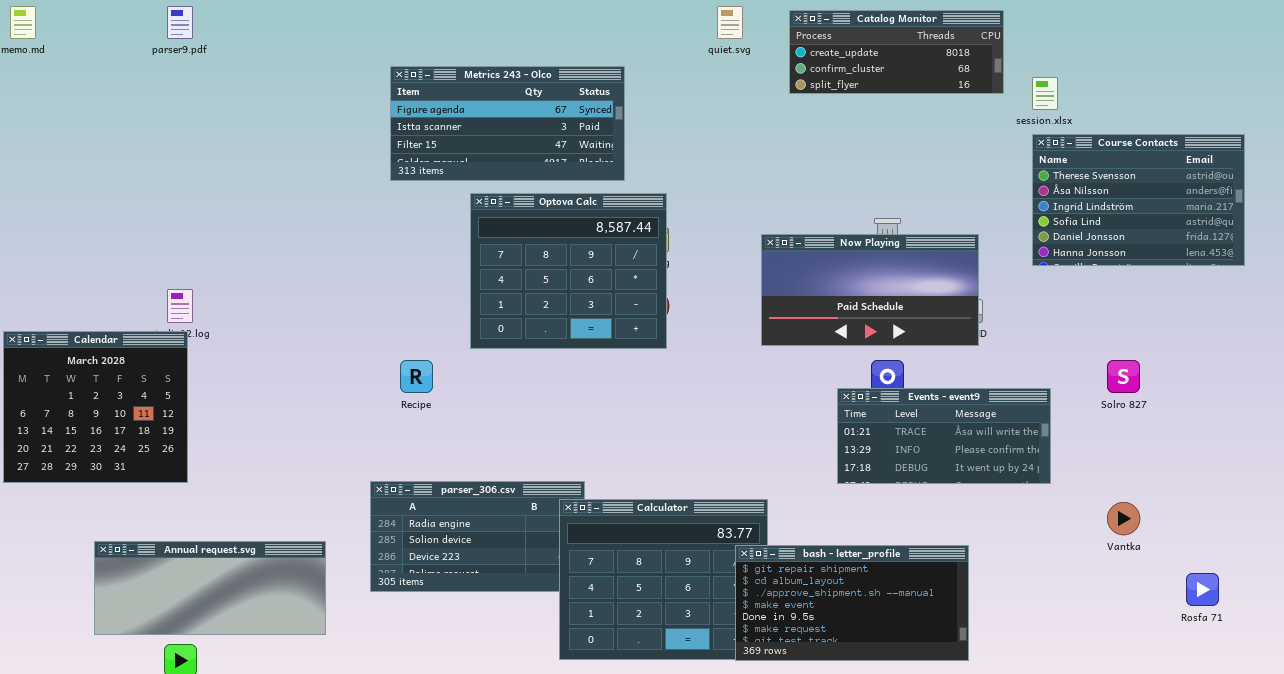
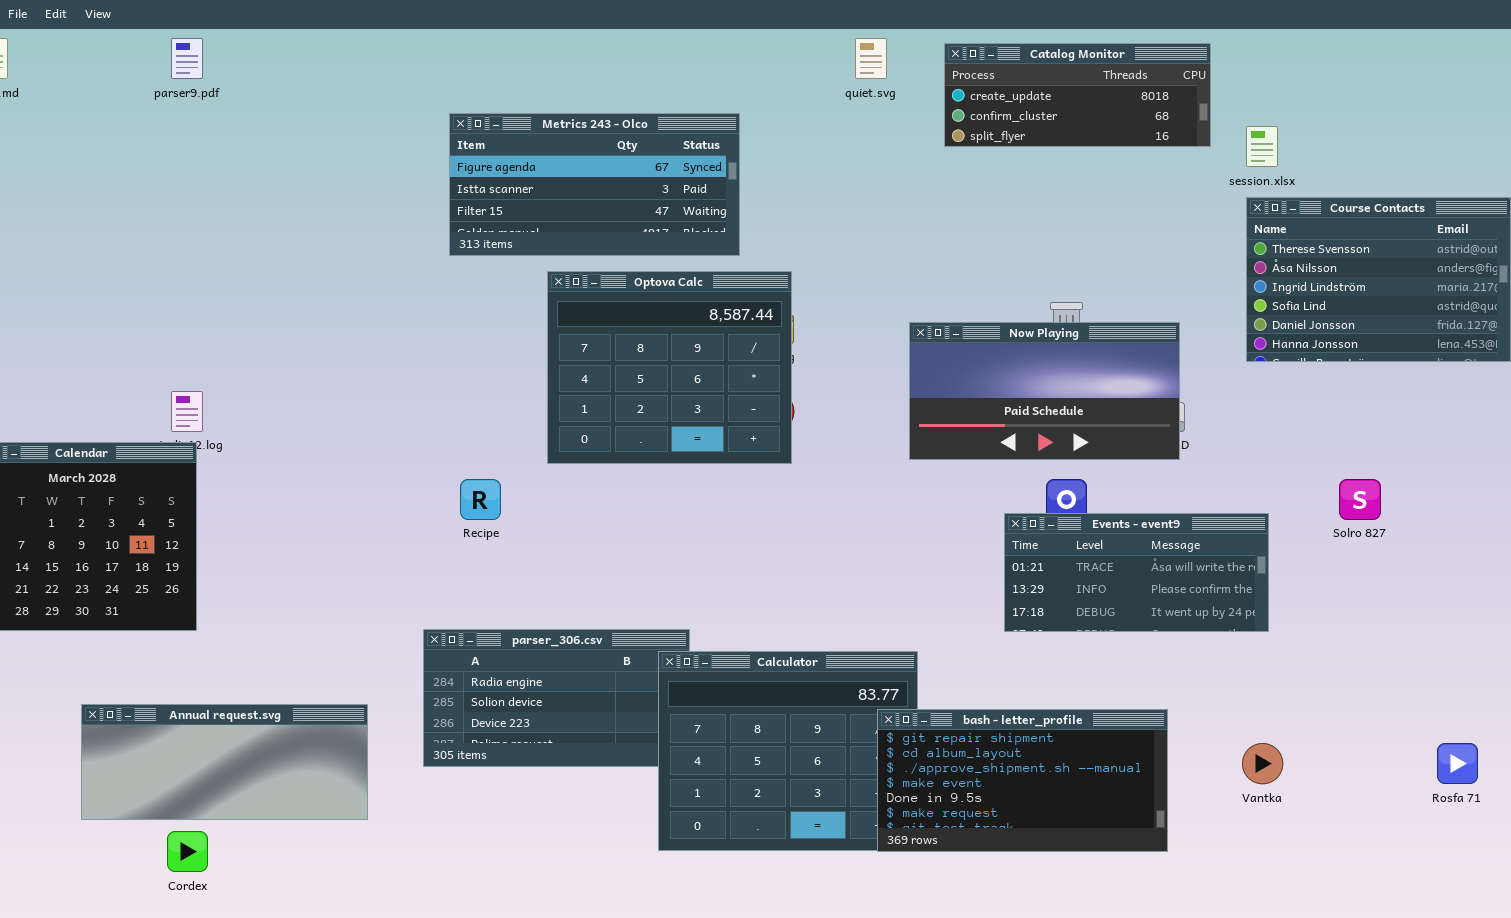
Vantka: [1107,502,1140,535] -> [1242,743,1283,784], moved

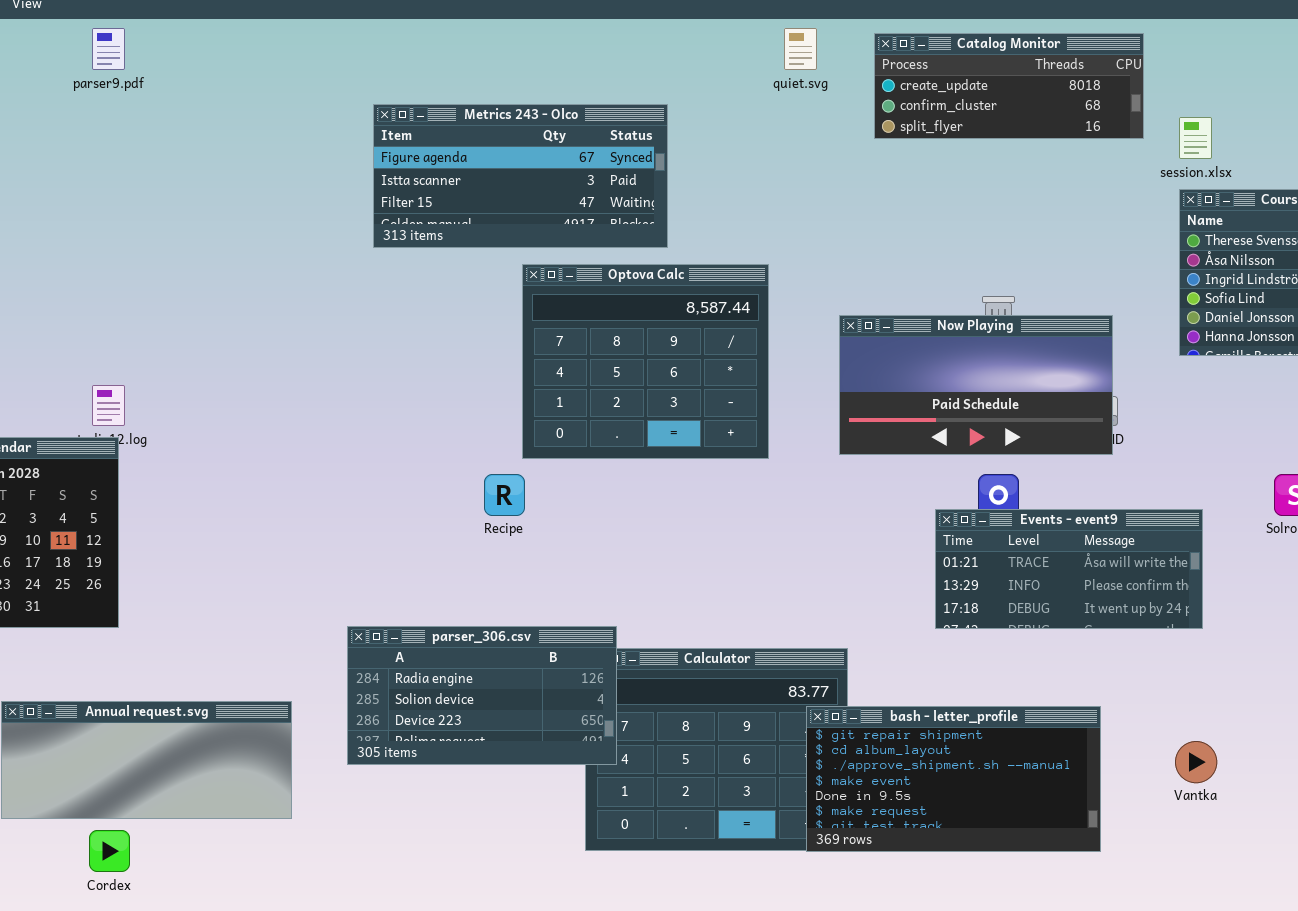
Optova Calc: [547,271,792,464] -> [522,264,769,459], moved
Recipe: [460,479,501,520] -> [484,474,525,516], moved
parser_306.csv: [423,629,690,767] -> [347,626,617,765], raised

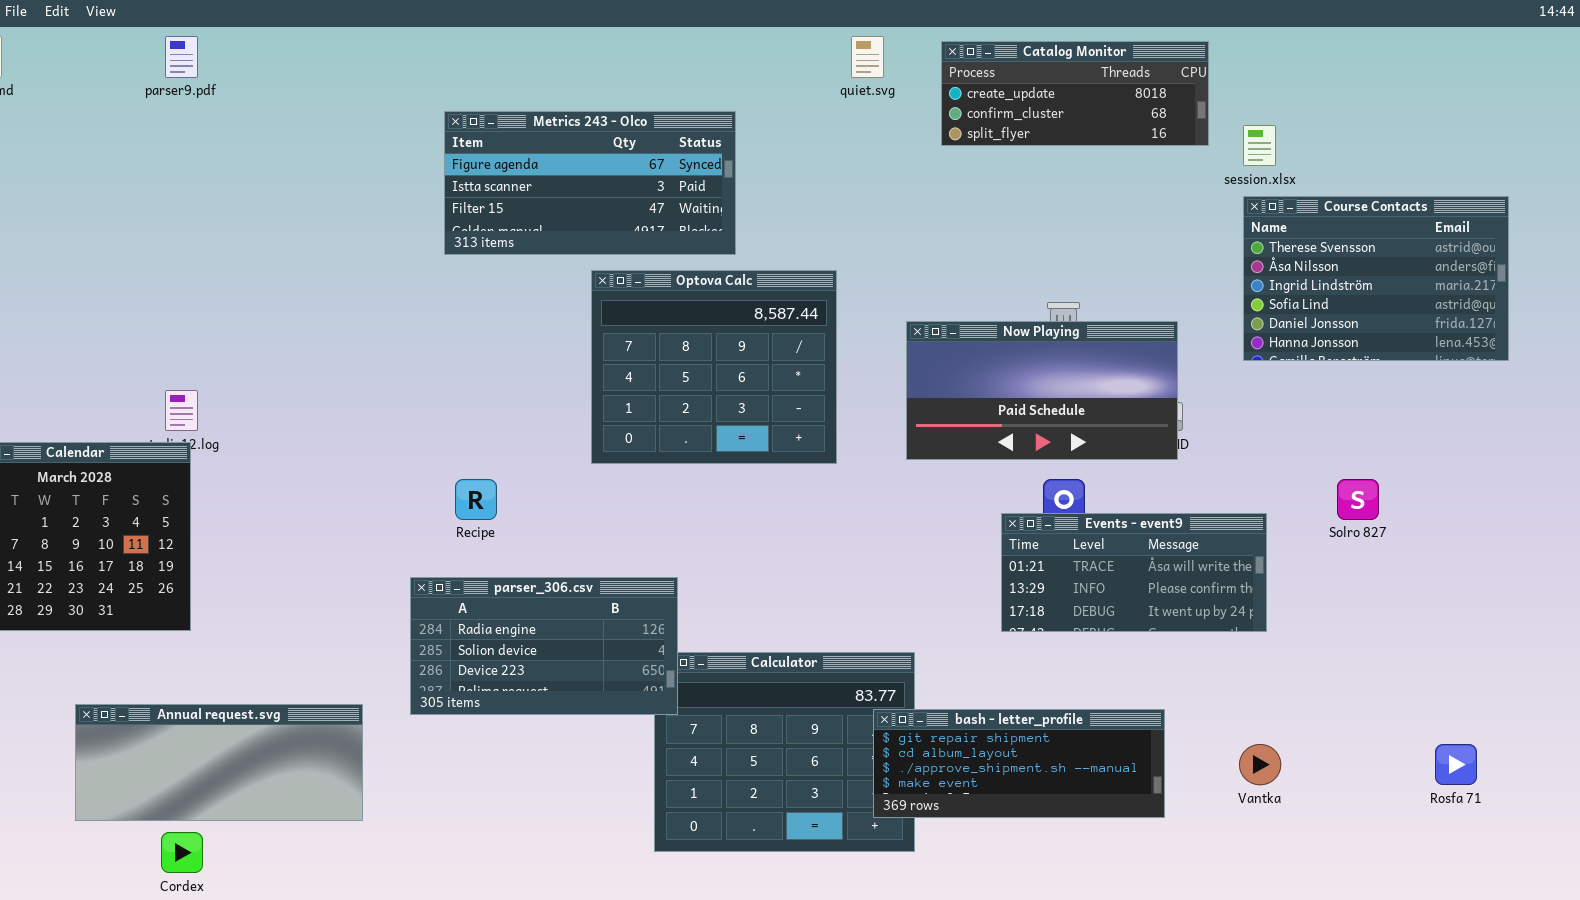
Recipe: [484,474,525,516] -> [455,479,497,520], moved
parser_306.csv: [347,626,617,765] -> [410,577,678,715], moved
bash - letter_profile: [806,706,1101,852] -> [873,709,1165,818], resized

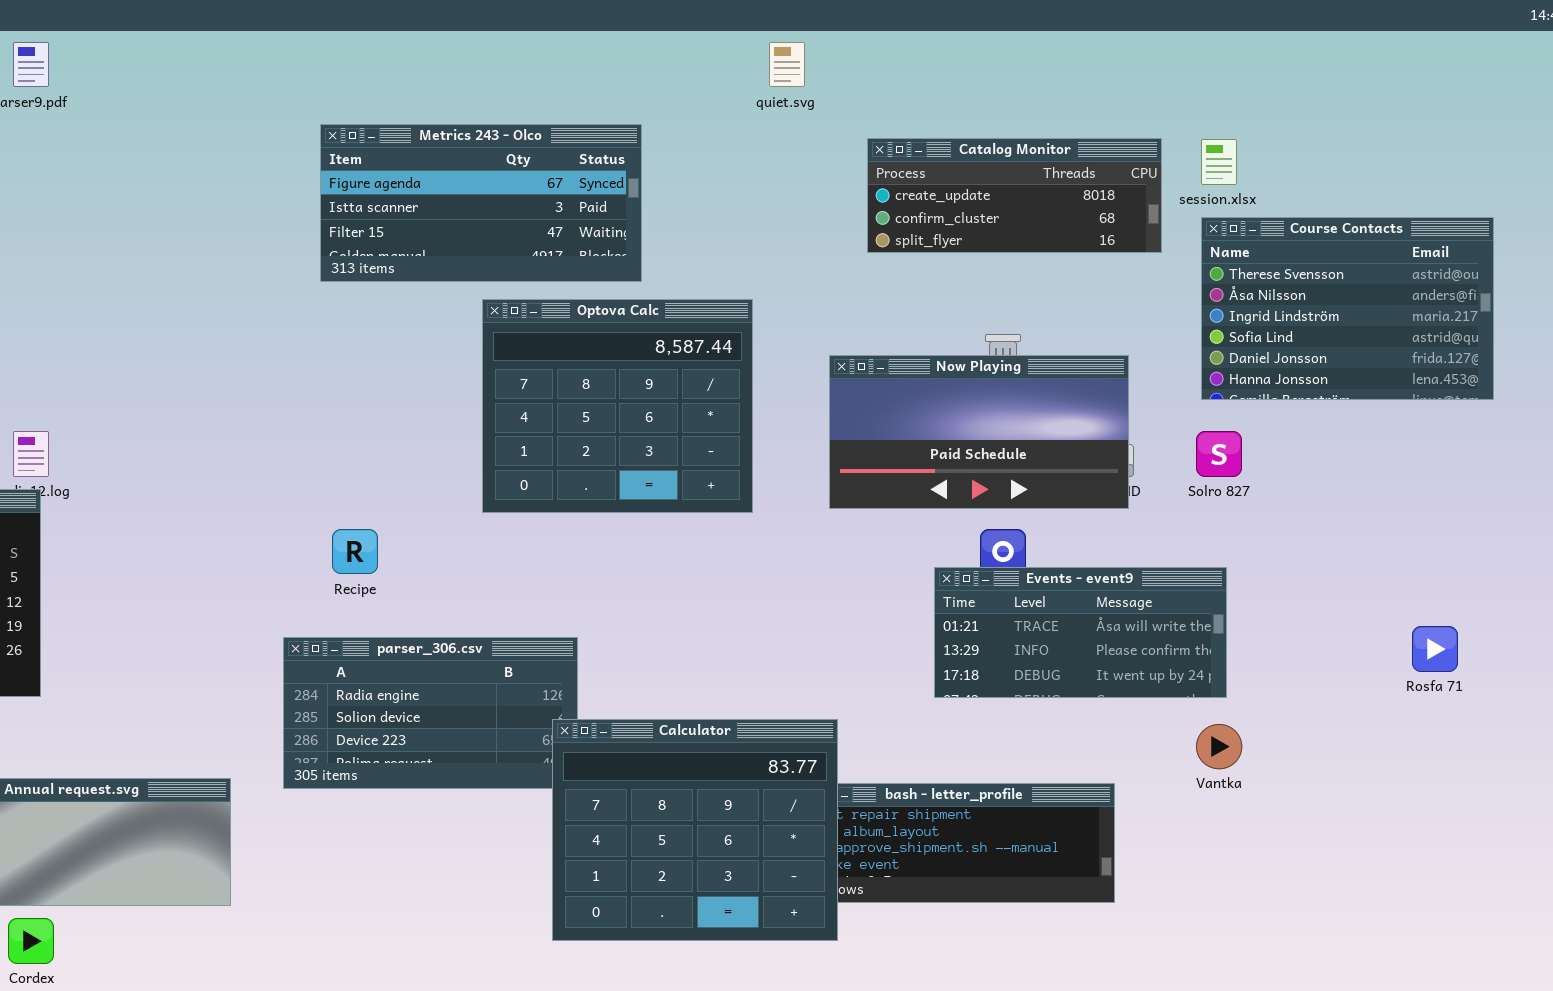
Catalog Monitor: [941,41,1209,146] -> [867,138,1162,253], moved
Solro 827: [1337,479,1379,520] -> [1196,431,1242,477], moved
Calculator: [654,652,915,852] -> [552,719,838,941], raised
Vantka: [1239,744,1281,785] -> [1196,724,1242,769], moved
Rosfa 71: [1435,744,1477,785] -> [1412,626,1458,672], moved

